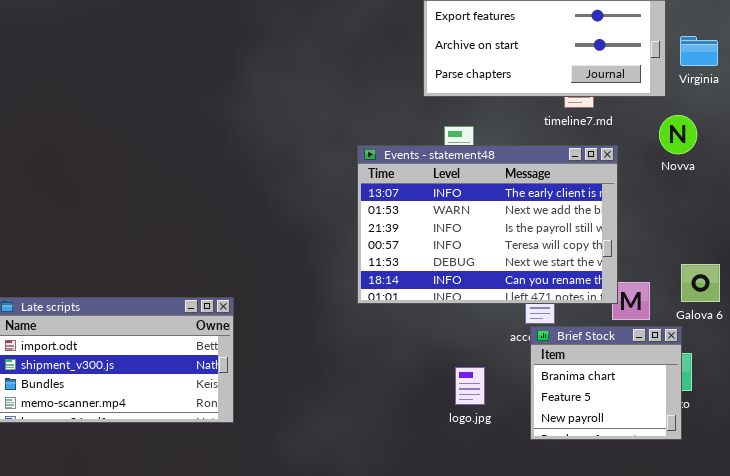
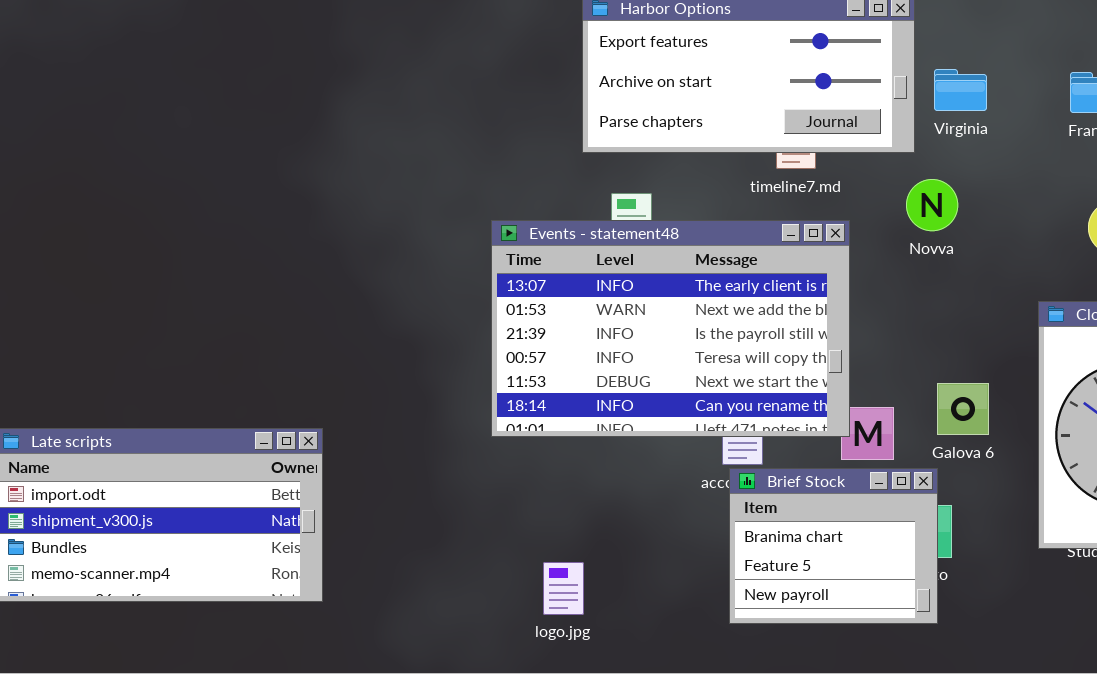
logo.jpg: [455,367,485,405] -> [543,562,584,615], moved

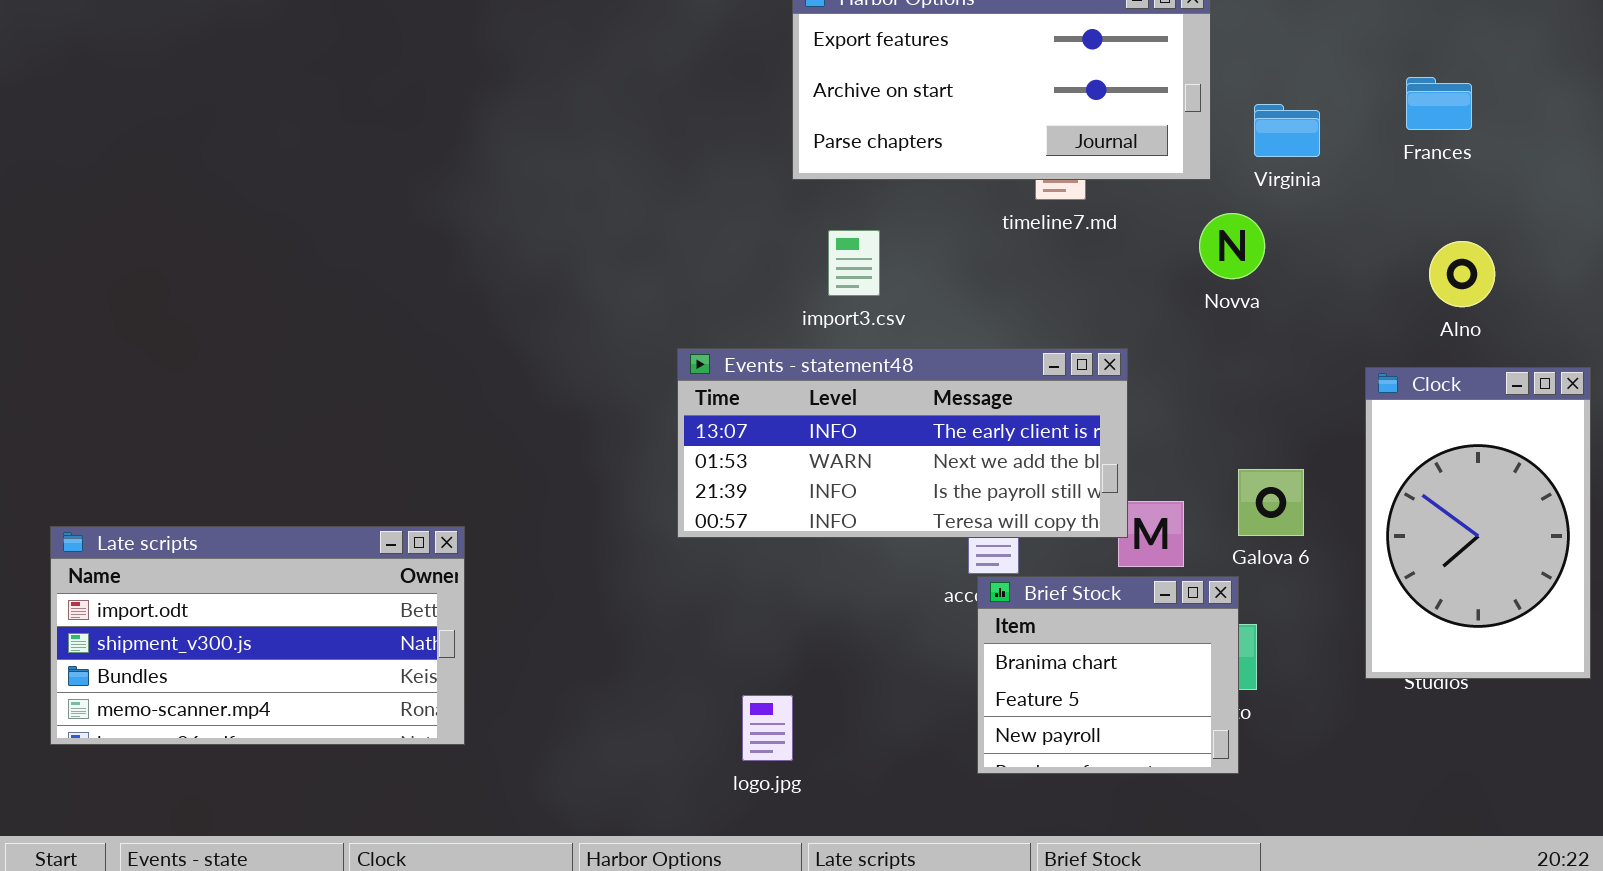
Virginia: [934,69,987,111] -> [1254,104,1320,157], moved
Events - statement48: [491,220,850,437] -> [677,348,1128,538], resized

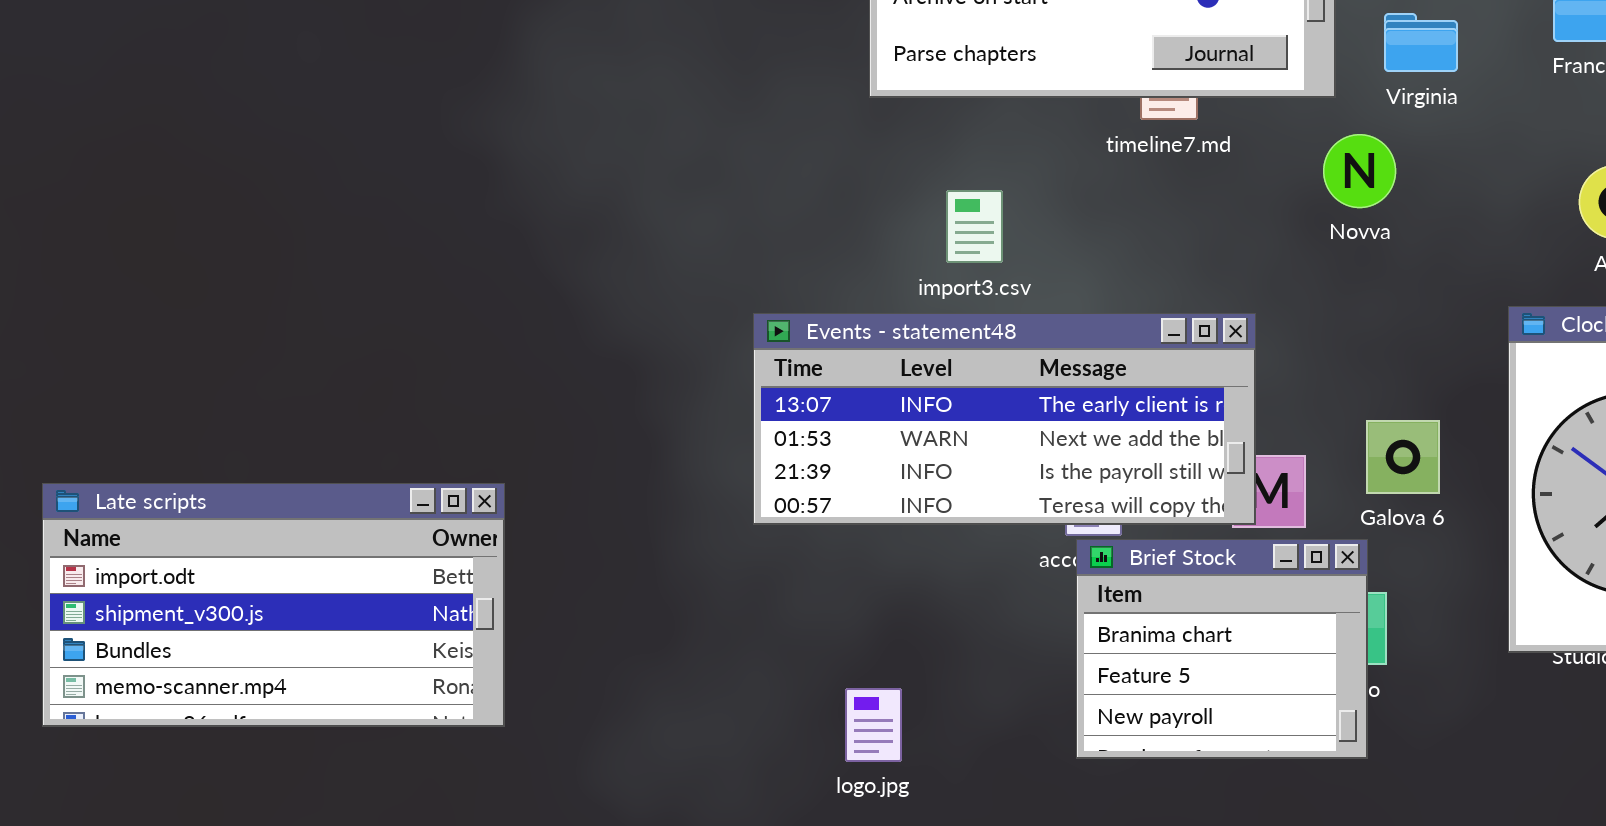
import3.csv: [828,230,880,296] -> [946,190,1003,263], moved
Events - statement48: [677,348,1128,538] -> [753,313,1256,525], moved
logo.jpg: [742,695,793,761] -> [845,688,902,762], moved

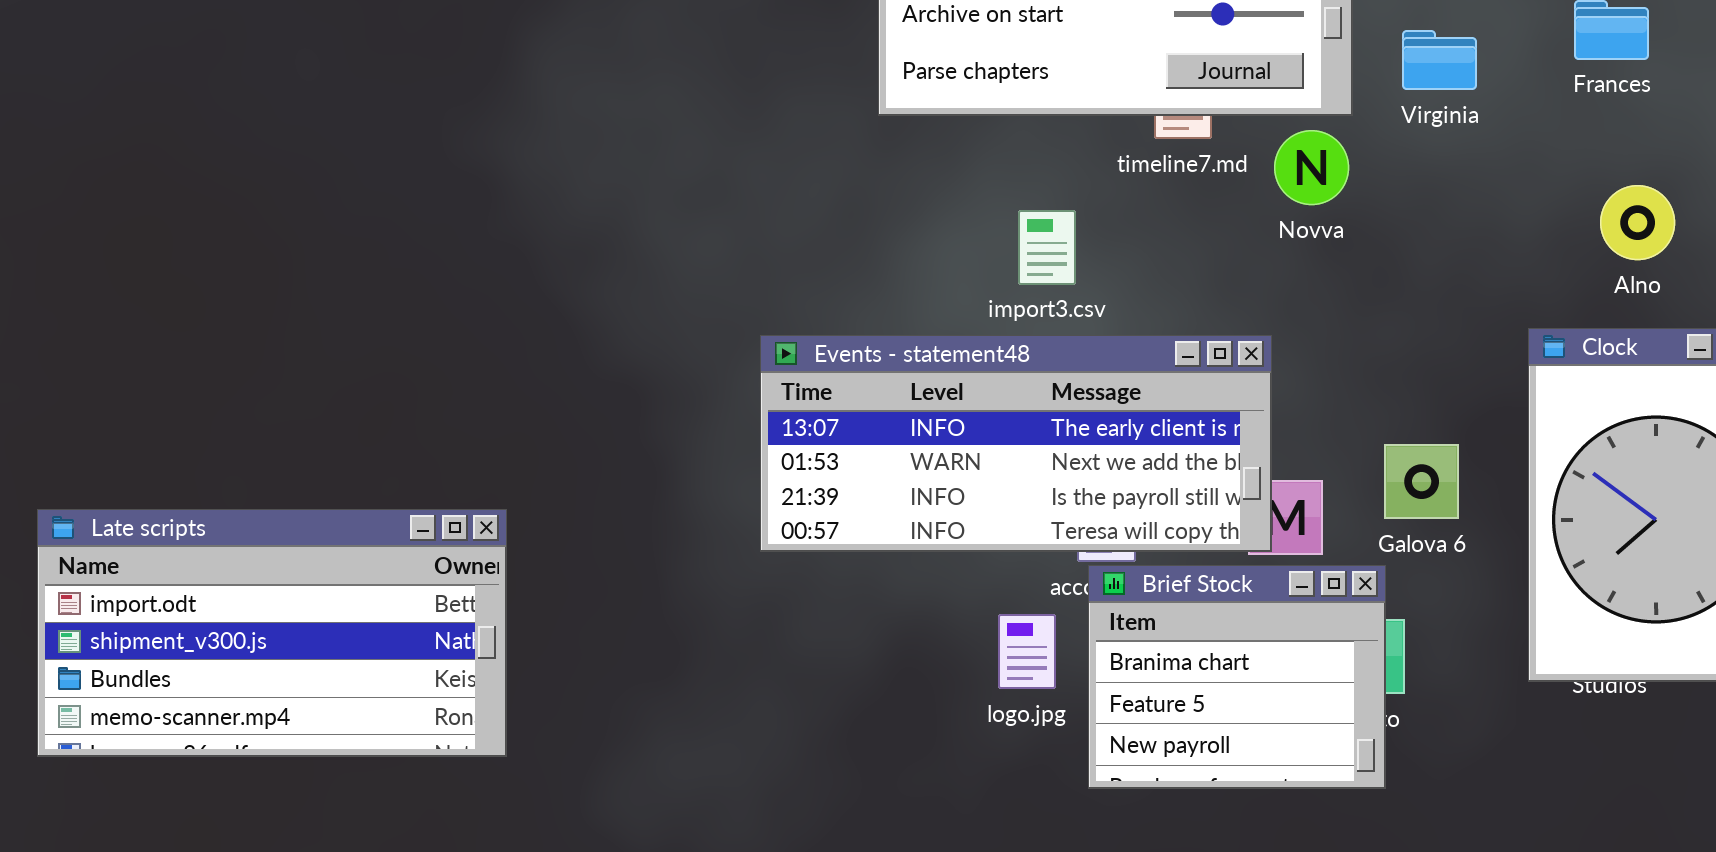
Novva: [1323,134,1396,208] -> [1274,130,1349,205], moved
import3.csv: [946,190,1003,263] -> [1018,210,1076,285], moved
logo.jpg: [845,688,902,762] -> [998,614,1056,689], moved

